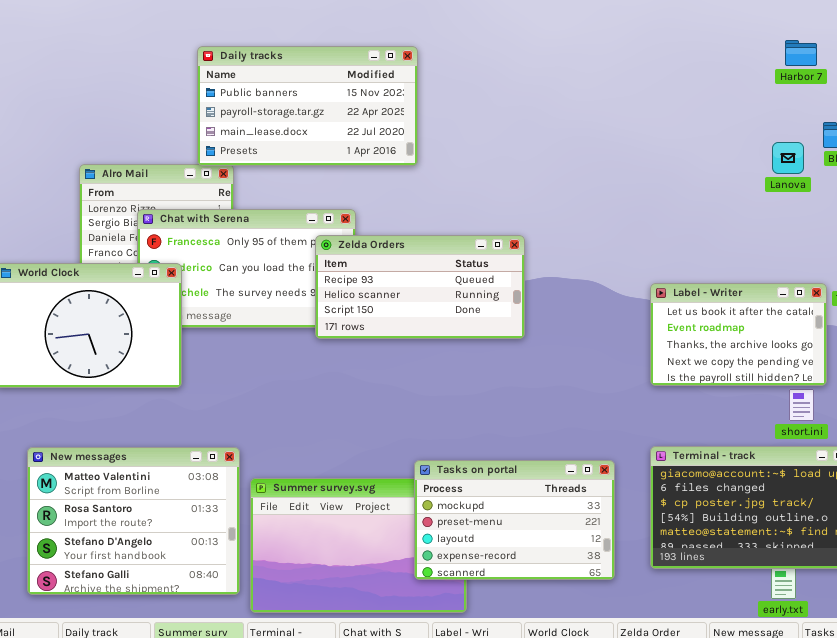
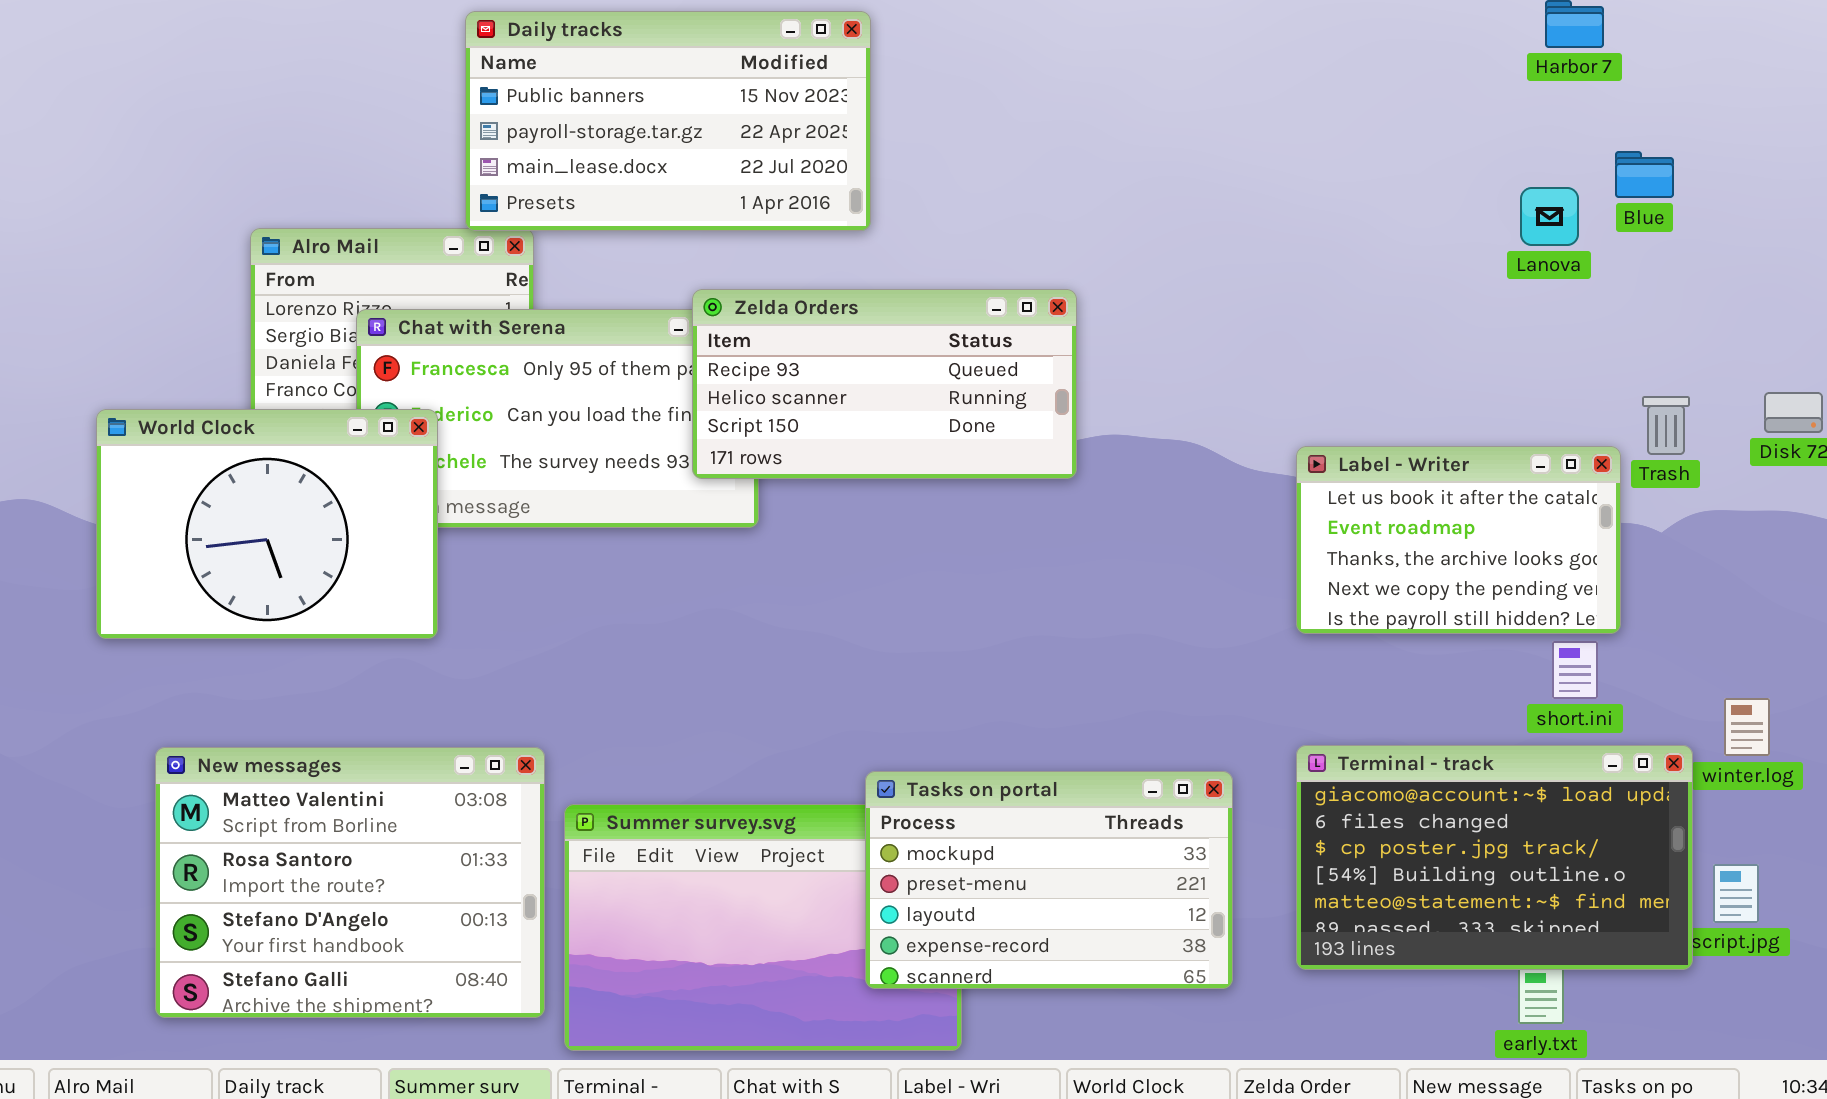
Zelda Orders: [315,235,525,339] -> [692,289,1077,479], moved

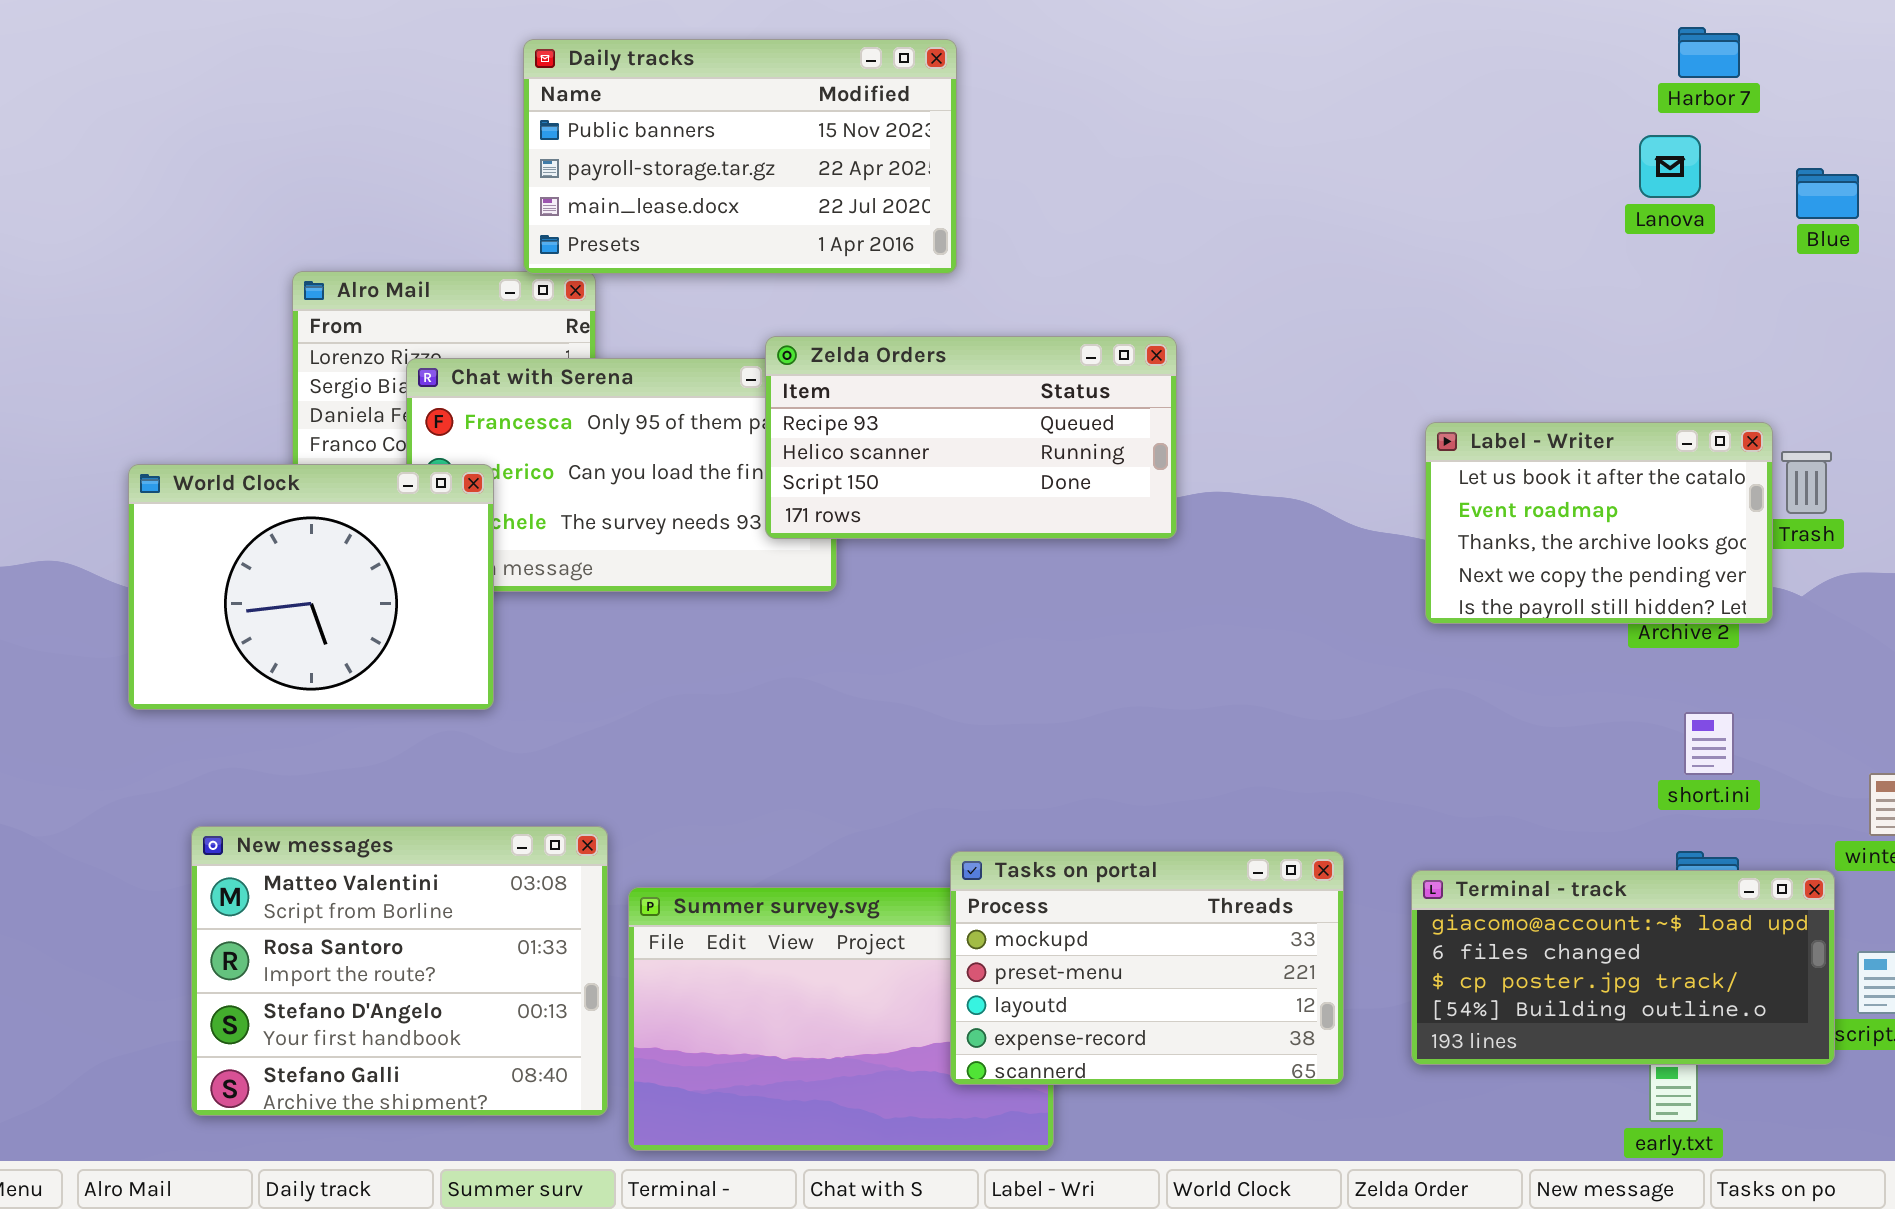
Blue: [1615,151,1674,198] -> [1796,168,1859,219], moved
Lanova: [1520,187,1579,246] -> [1639,135,1701,198], moved
Label - Writer: [1296,446,1621,634] -> [1425,422,1773,624], moved
Terminal - track: [1296,745,1693,970] -> [1411,870,1835,1065], resized

